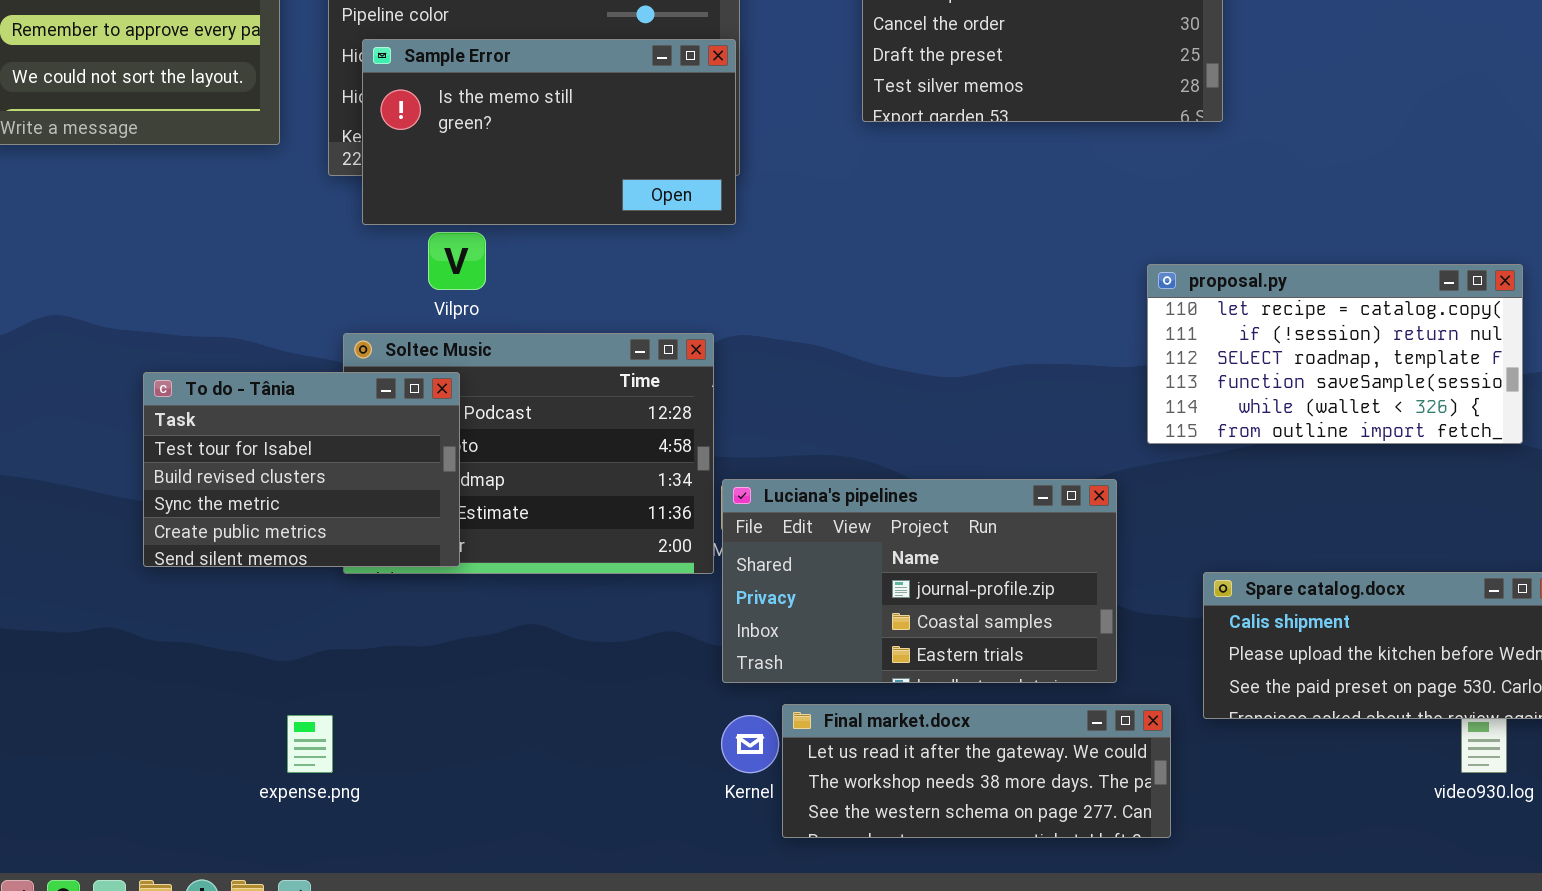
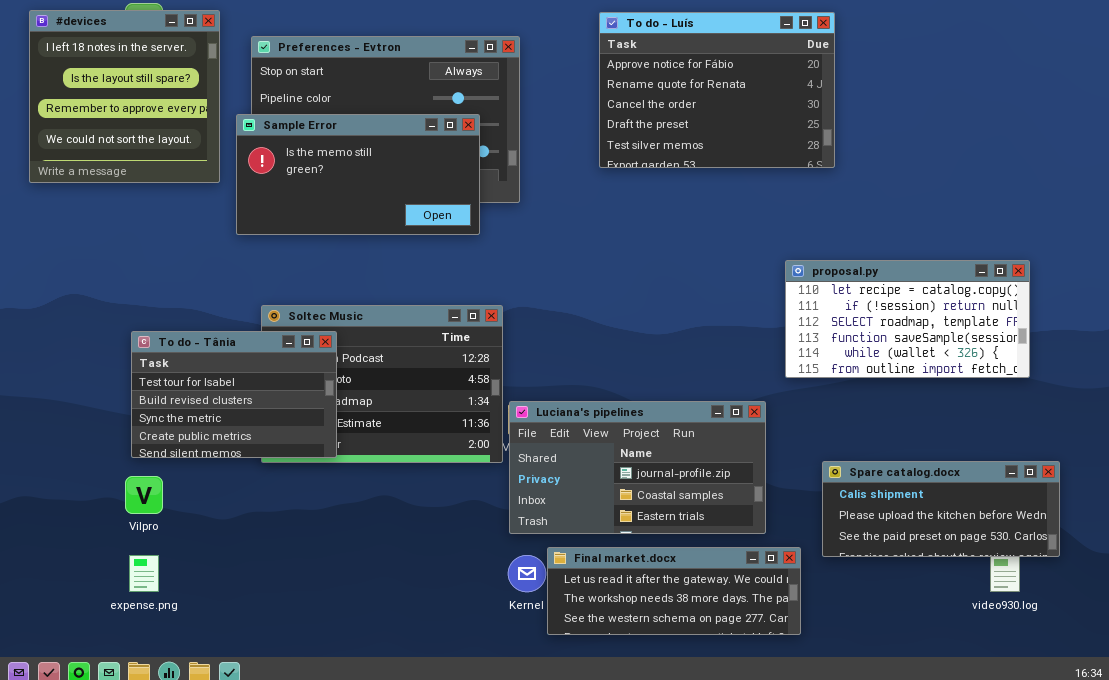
Sample Error: [362,39,736,225] -> [236,114,480,235], moved
Vilpro: [428,232,486,290] -> [125,476,163,514], moved
expense.png: [287,715,333,773] -> [129,555,159,592], moved

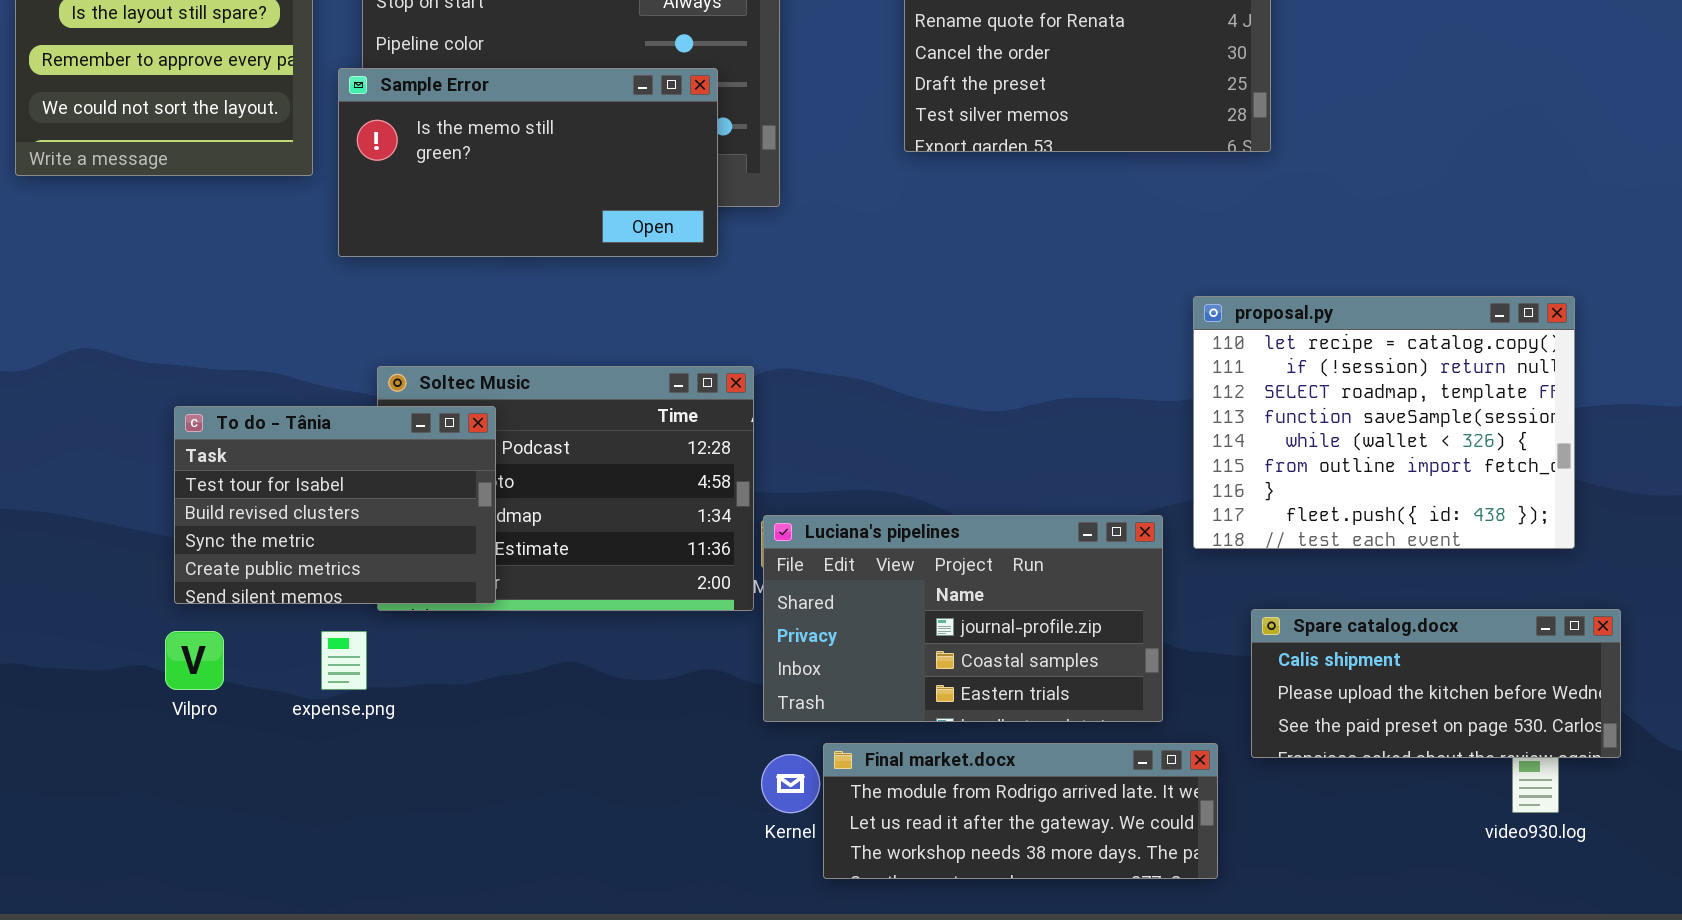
proposal.py: [785,260,1030,378] -> [1193,296,1575,549], resized
Final market.docx: [547,547,801,635] -> [823,743,1218,879], scrolled up 1 row
expense.png: [129,555,159,592] -> [321,631,367,690], moved

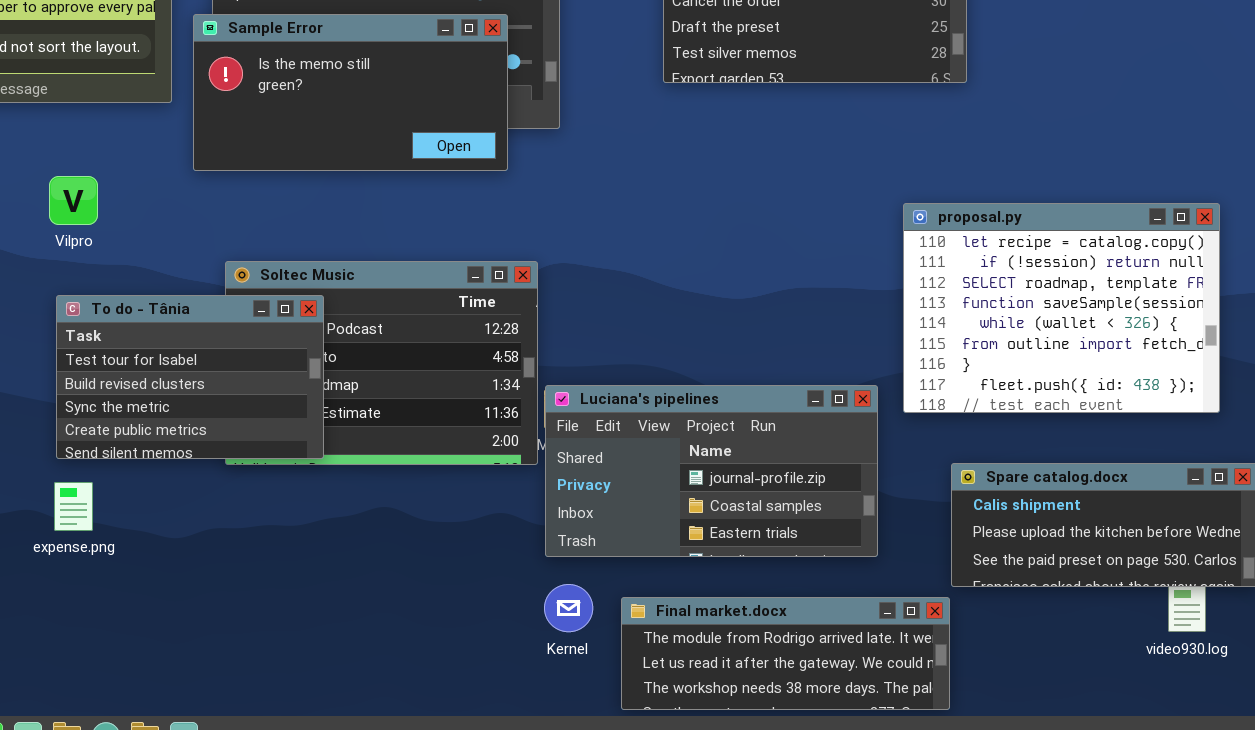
Vilpro: [165,631,224,690] -> [49,176,98,225], moved
expense.png: [321,631,367,690] -> [54,482,93,531], moved
Final market.docx: [823,743,1218,879] -> [621,597,950,710], moved

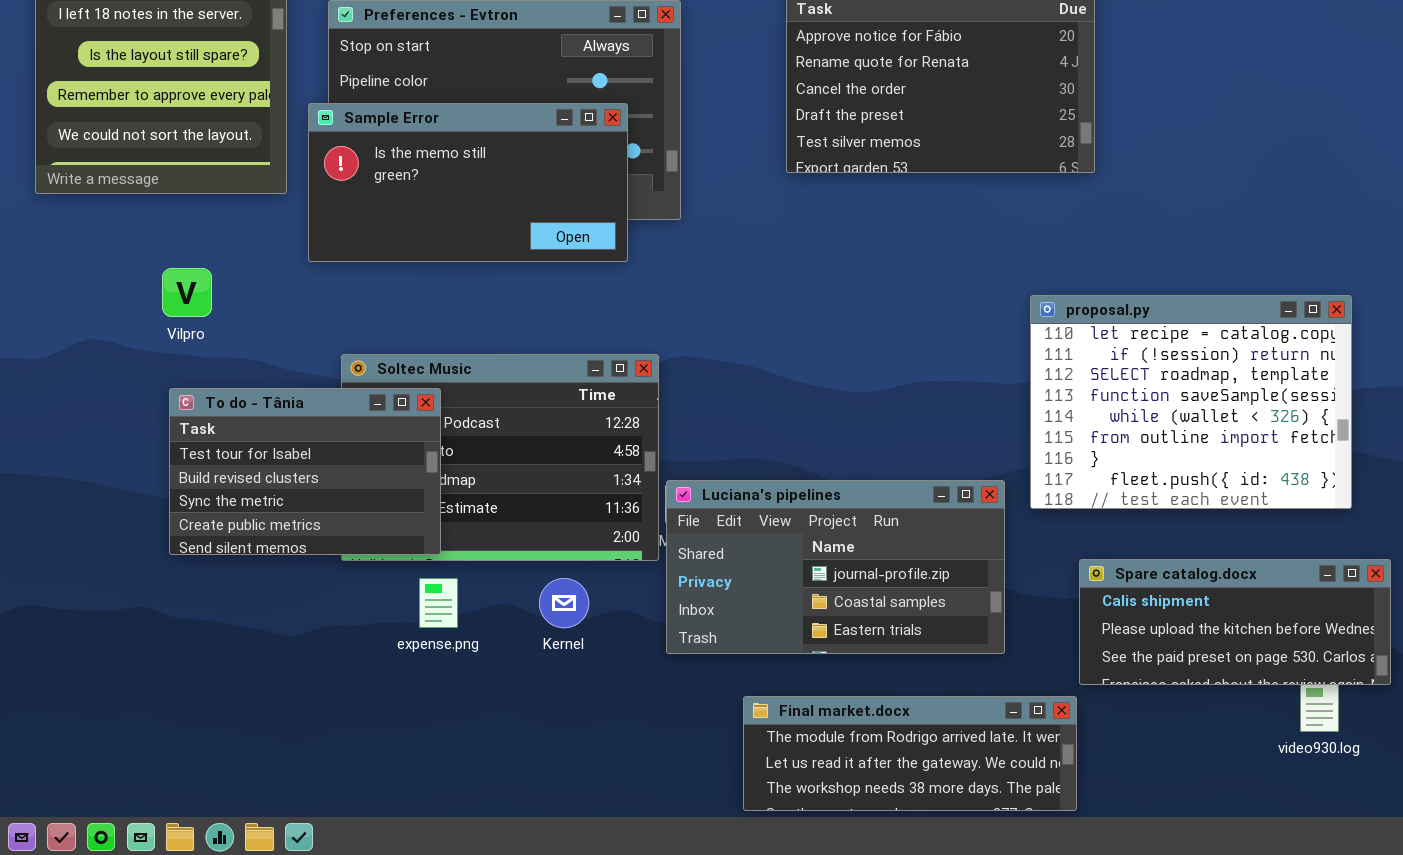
expense.png: [54,482,93,531] -> [419,578,458,628], moved
Kernel: [544,584,593,632] -> [539,578,589,628], moved

